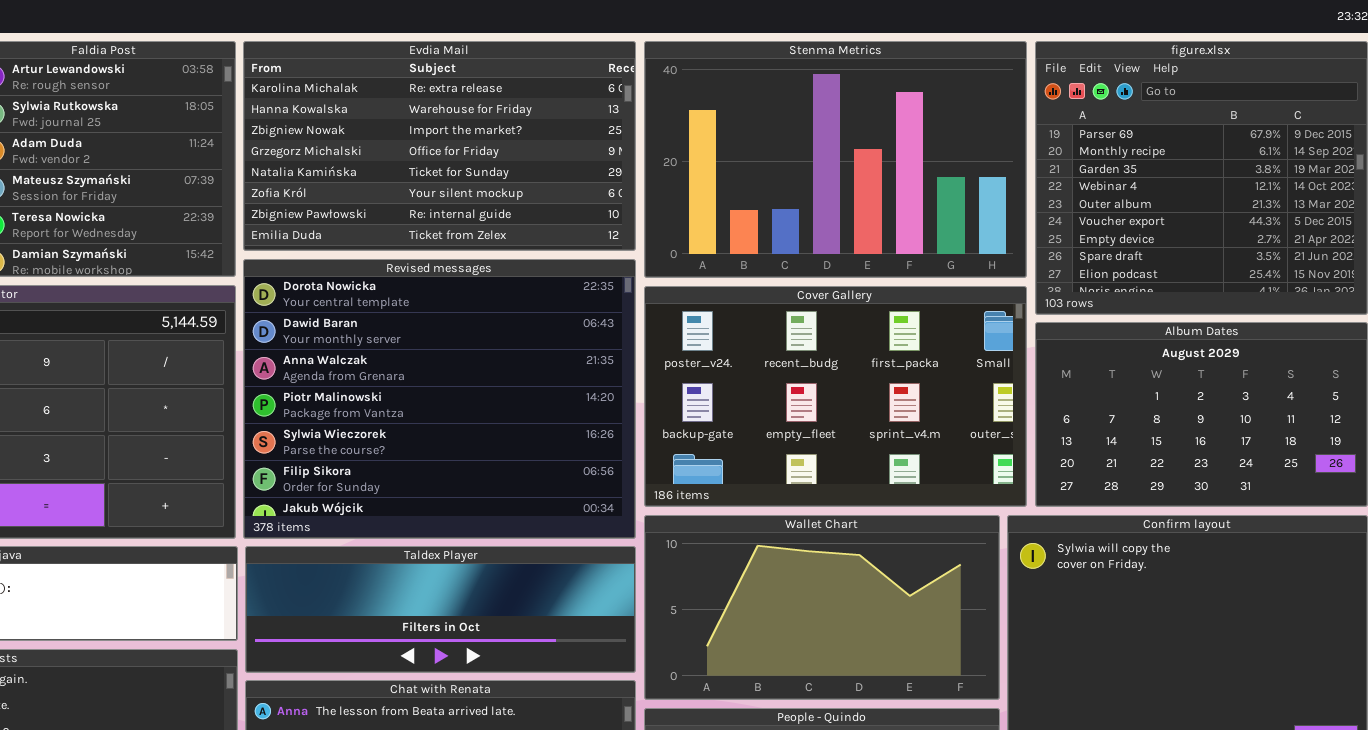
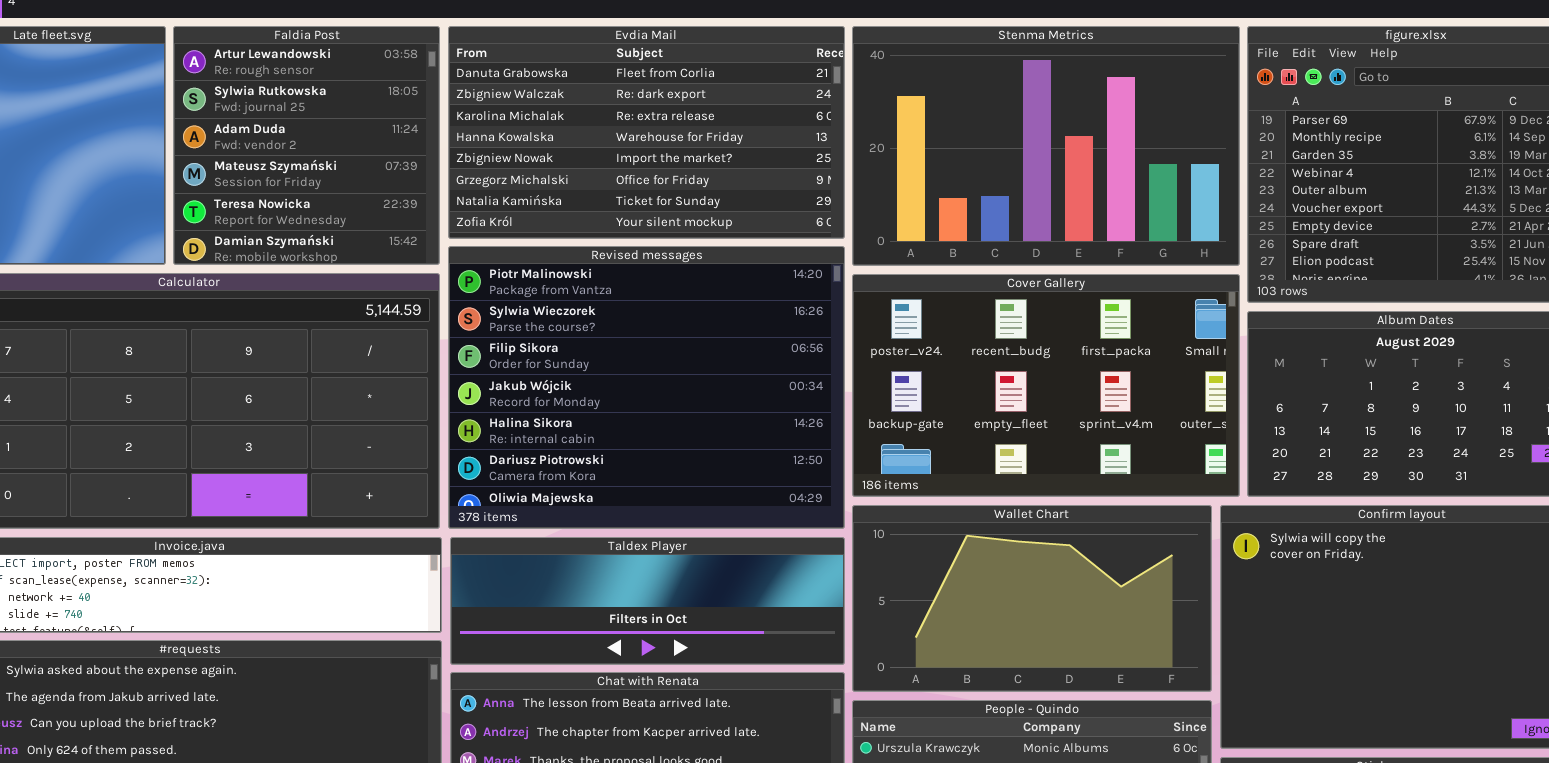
Evdia Mail: [243,41,636,251] -> [448,26,845,239], scrolled up 2 rows
Revised messages: [243,259,636,539] -> [448,246,845,529], scrolled down 3 rows

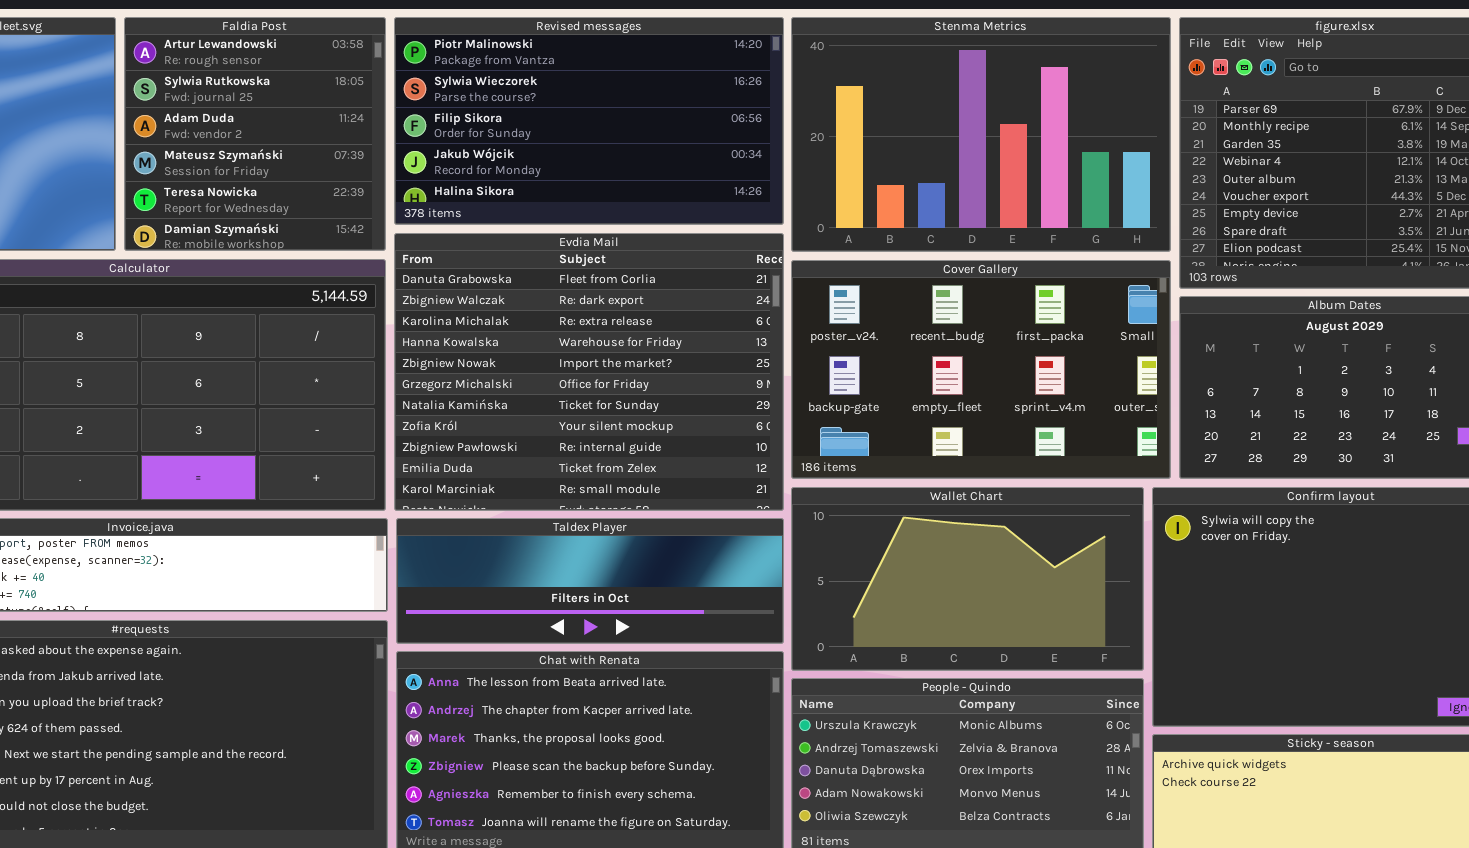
Evdia Mail: [448,26,845,239] -> [394,233,784,511], moved, resized
Revised messages: [448,246,845,529] -> [394,17,784,225], moved, resized

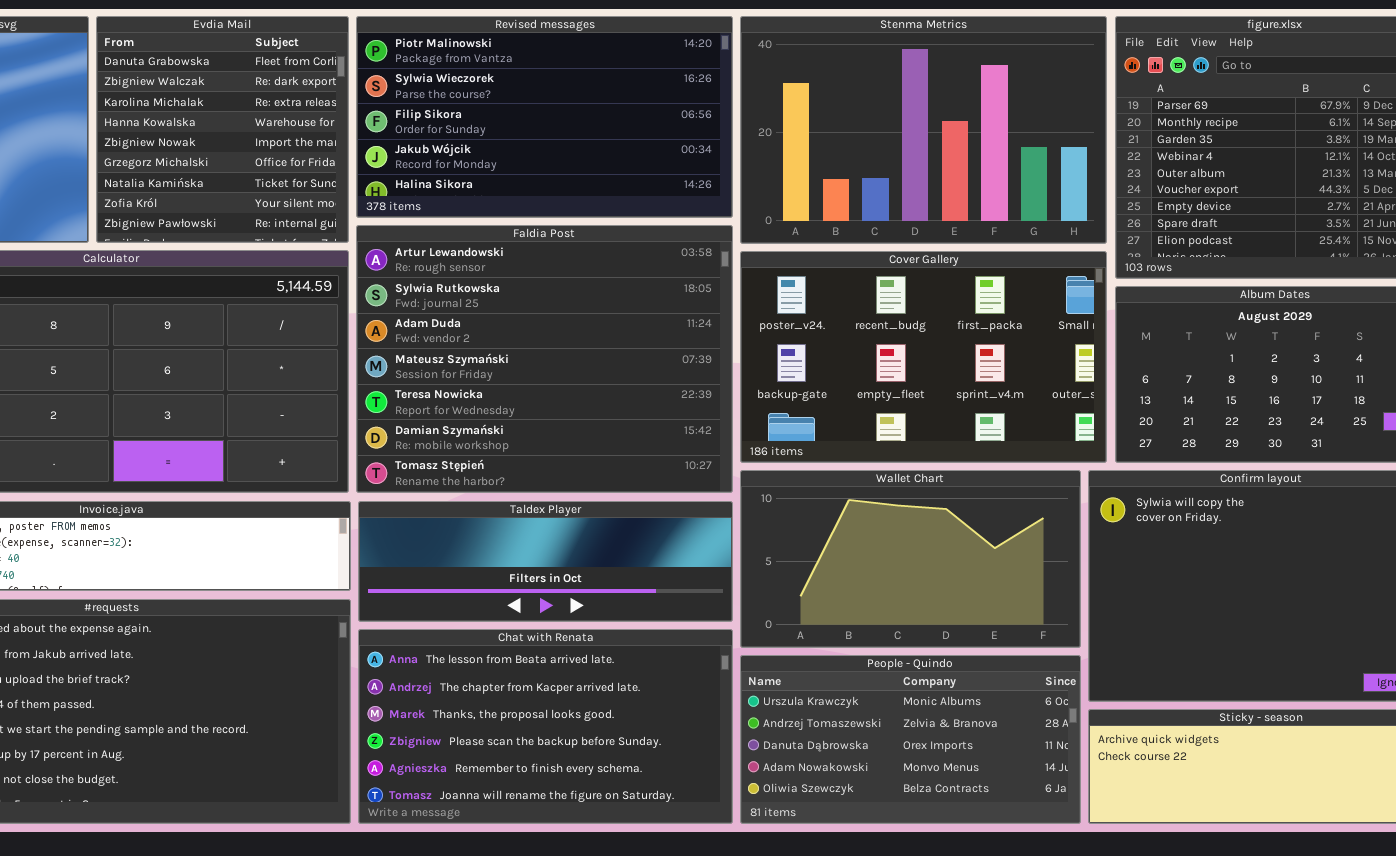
Faldia Post: [124,17,386,251] -> [356,225,733,493], moved, resized
Evdia Mail: [394,233,784,511] -> [96,16,349,243], moved, resized

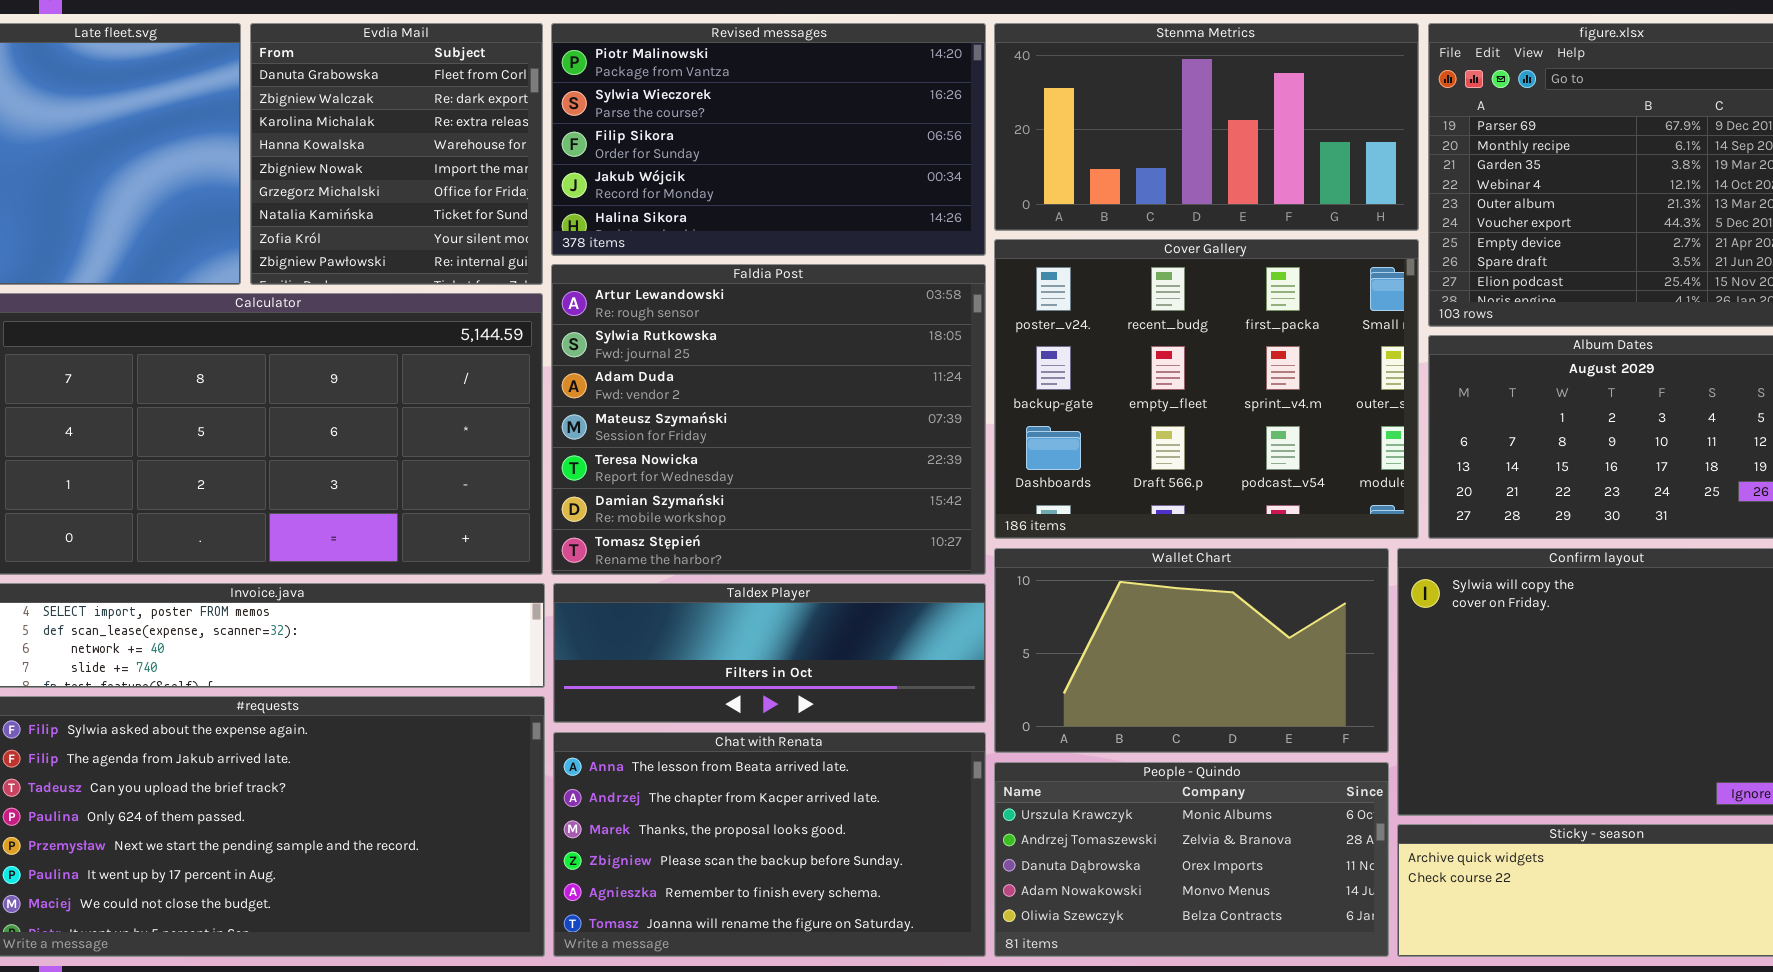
Stenma Metrics: [740,16,1107,244] -> [994,23,1419,231], resized
Cover Gallery: [740,251,1107,463] -> [994,239,1419,539], resized

